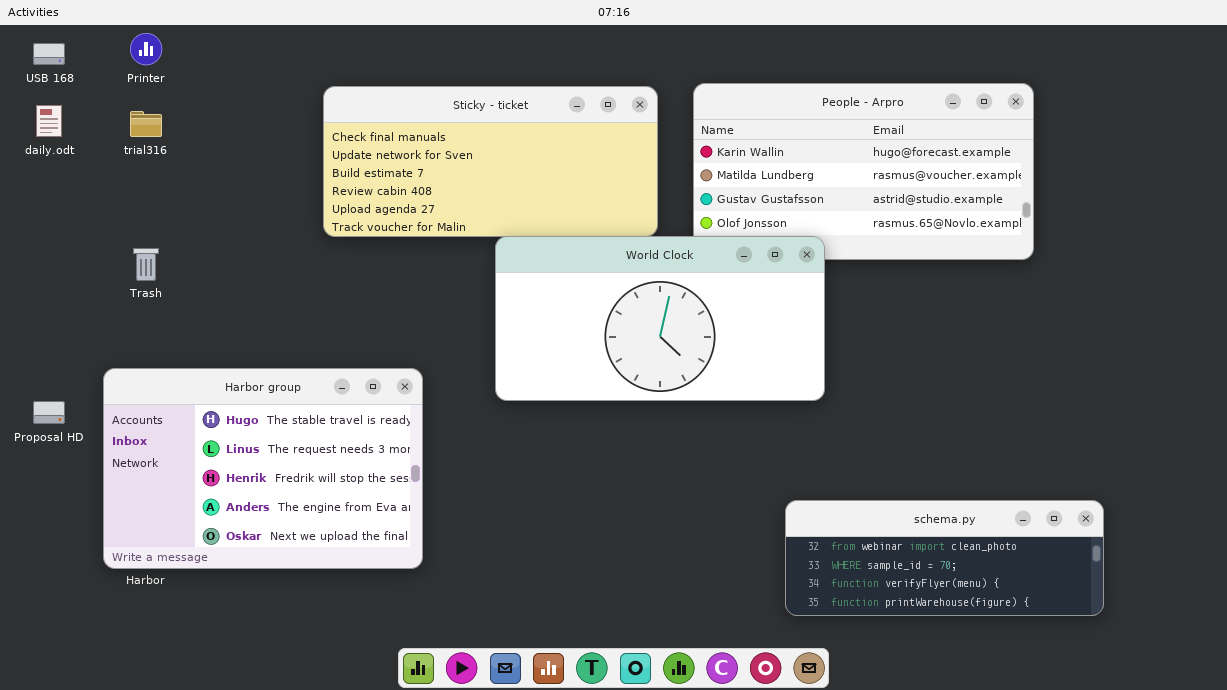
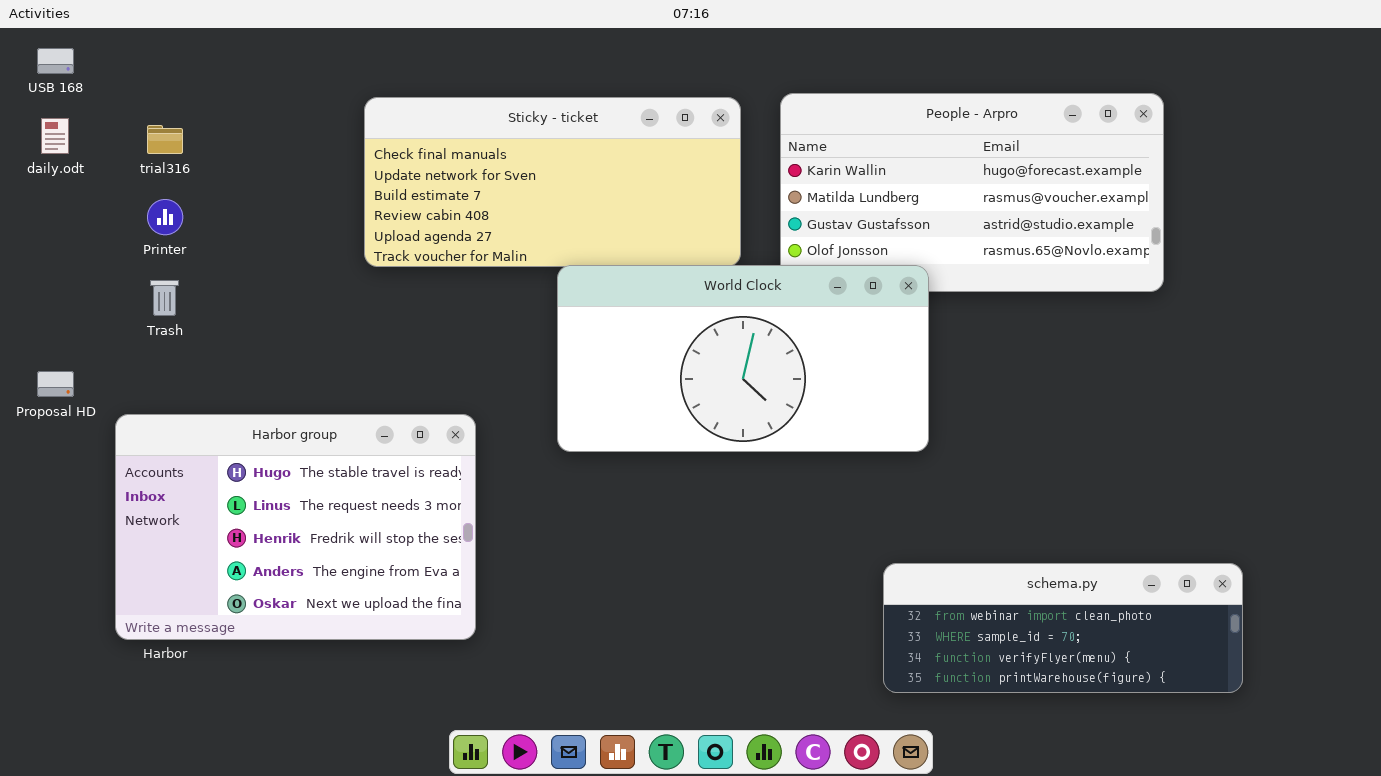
Printer: [130,33,162,65] -> [147,199,183,235], moved
Proposal HD: [33,401,65,424] -> [37,371,74,397], moved

